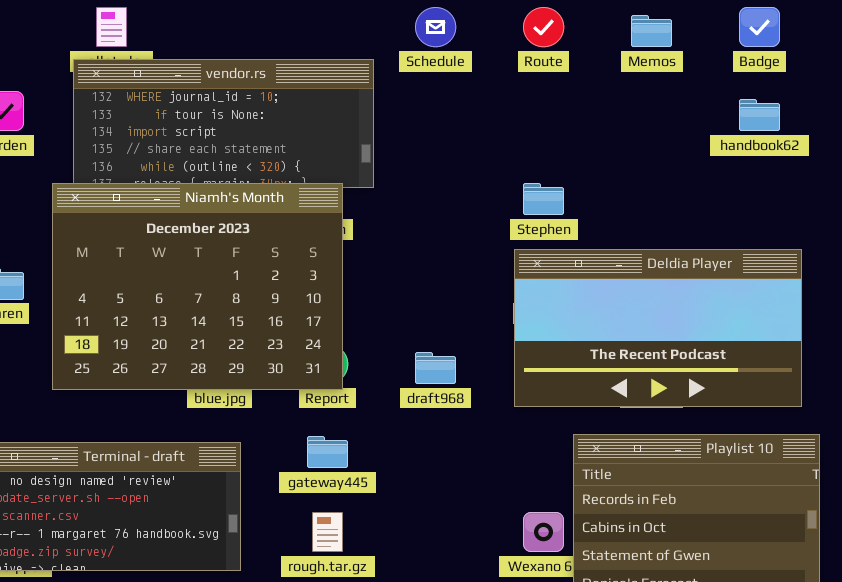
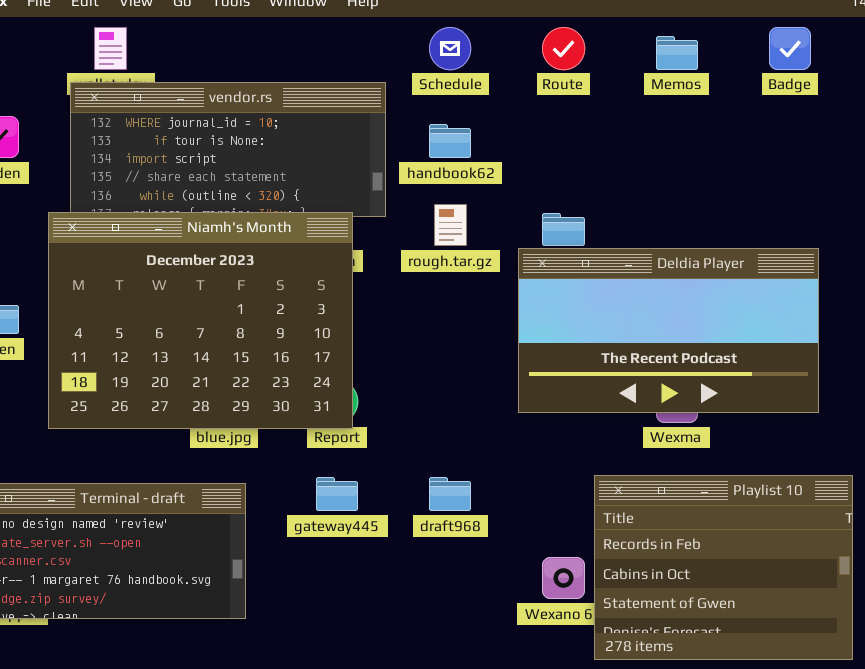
handbook62: [739,99,780,131] -> [429,124,471,158], moved
Deldia Player: [514,249,802,407] -> [518,248,819,413], moved
draft968: [415,352,456,384] -> [429,477,471,511], moved
rough.tar.gz: [312,512,343,552] -> [434,204,467,246], moved

